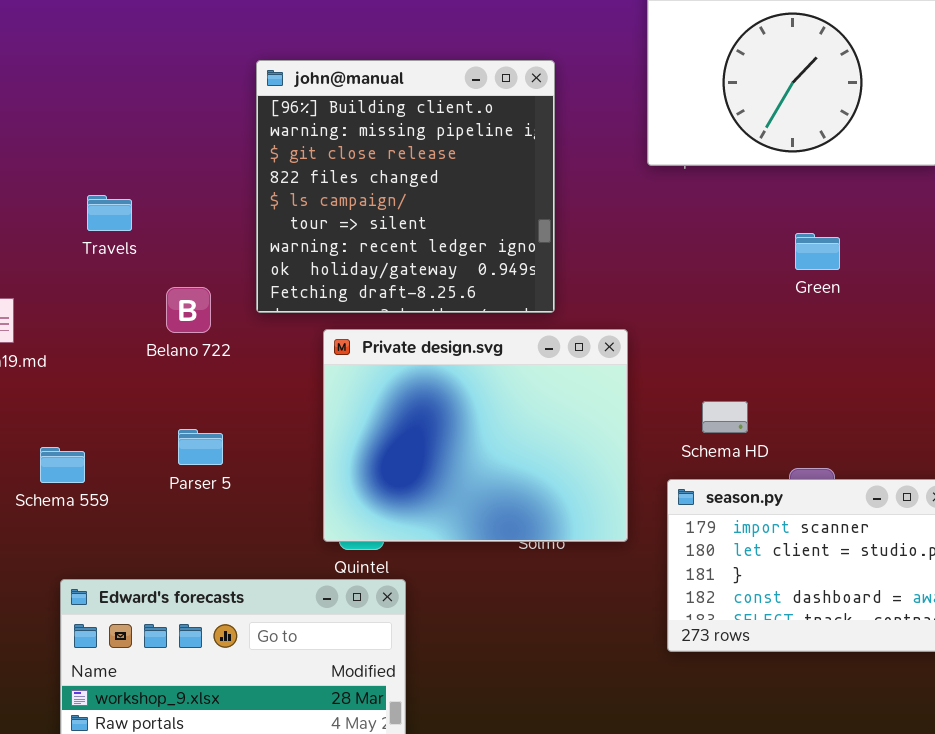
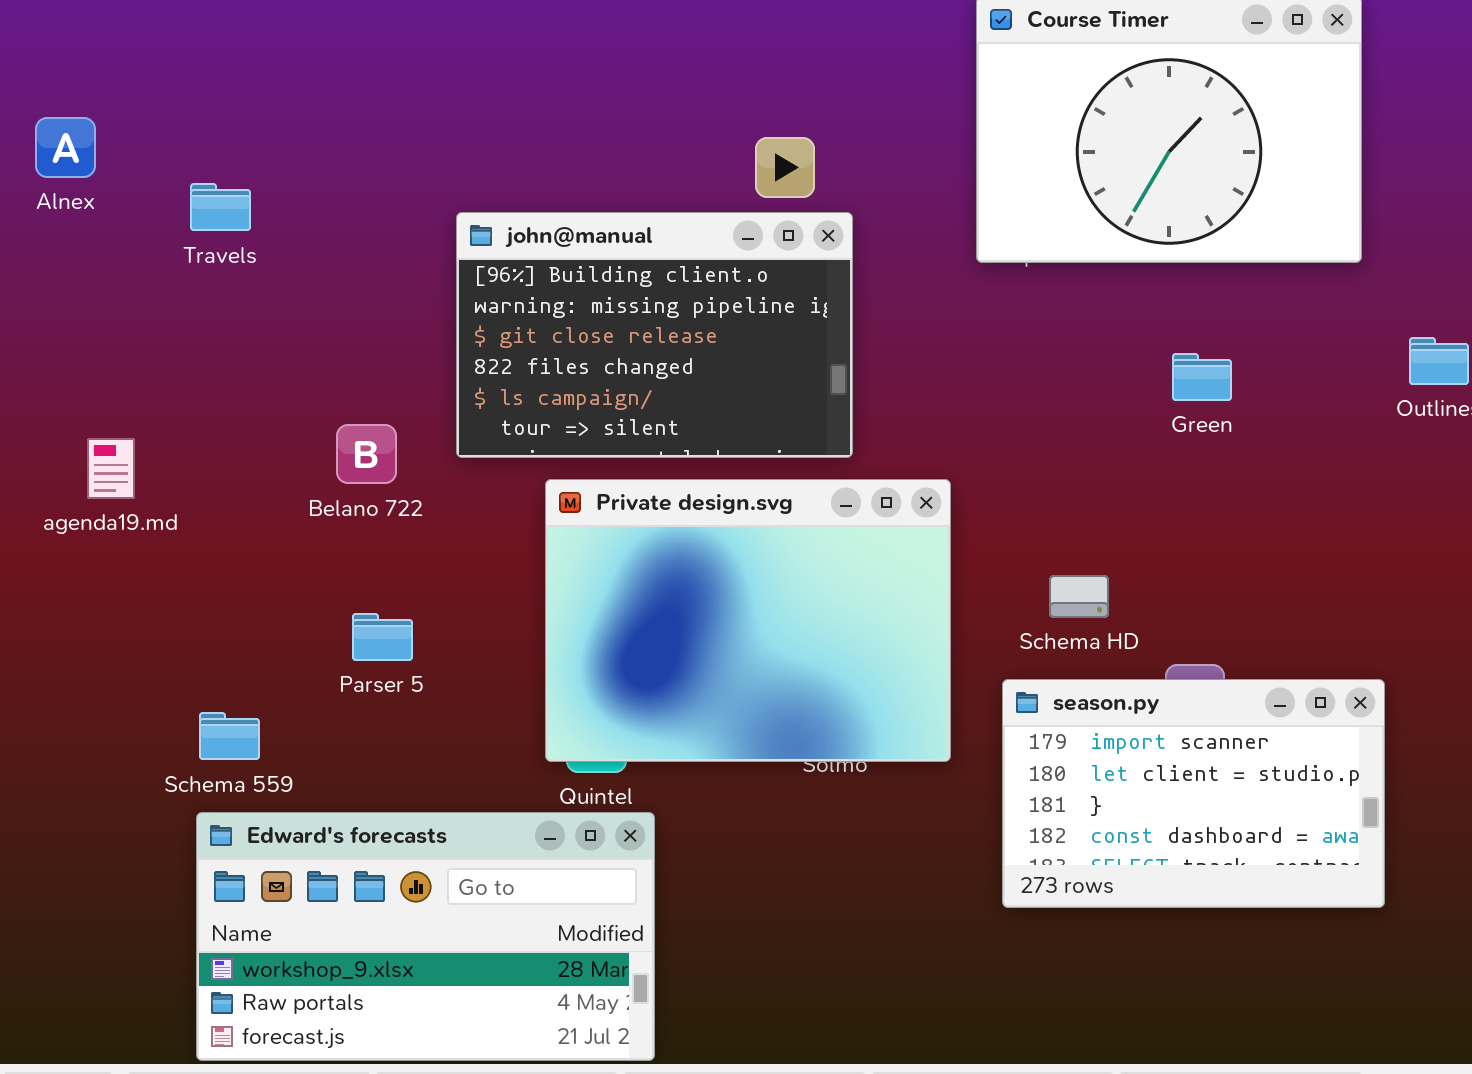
john@manual: [256,60,555,313] -> [456,212,853,458], resized
Travels: [87,195,132,231] -> [190,183,251,231], moved
Schema 559: [40,447,85,483] -> [199,712,260,760], moved

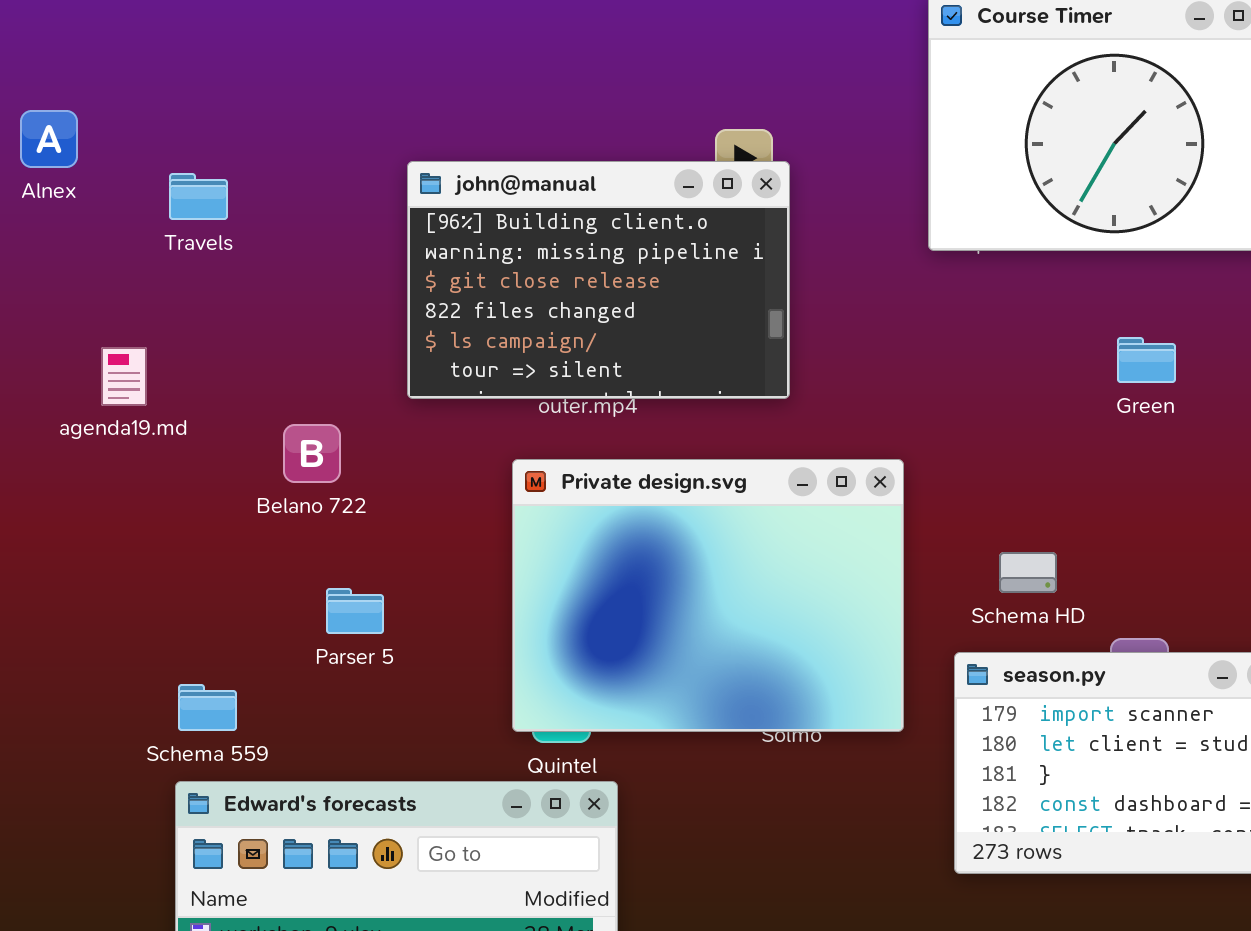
john@manual: [456,212,853,458] -> [407,161,790,399], moved
Belano 722: [336,424,397,484] -> [283,424,341,483], moved
agenda19.md: [87,438,135,499] -> [101,347,147,406], moved

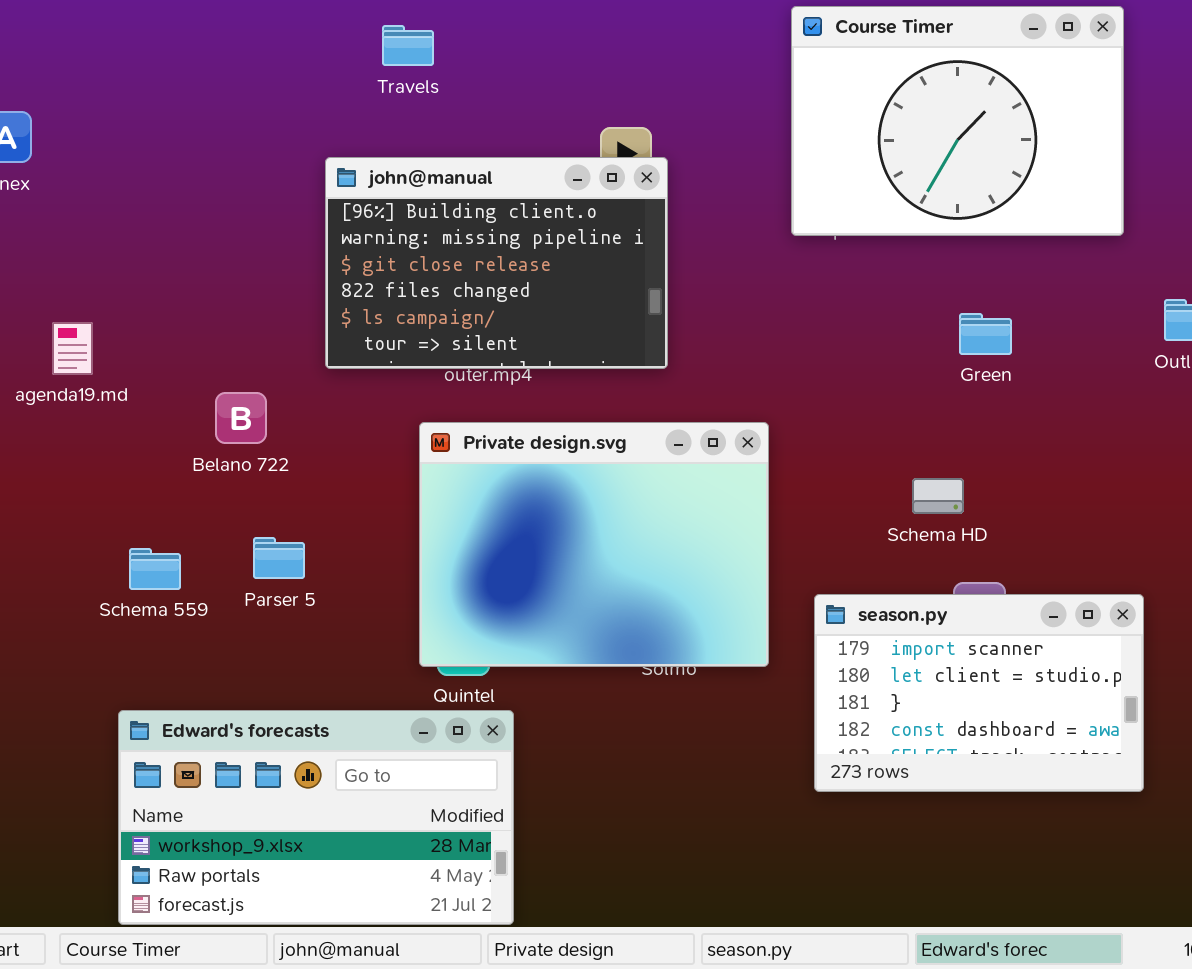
Travels: [169,173,228,220] -> [382,25,434,66], moved
Schema HD: [999,552,1057,593] -> [912,478,964,514], moved
Schema 559: [178,684,237,731] -> [129,548,181,590], moved

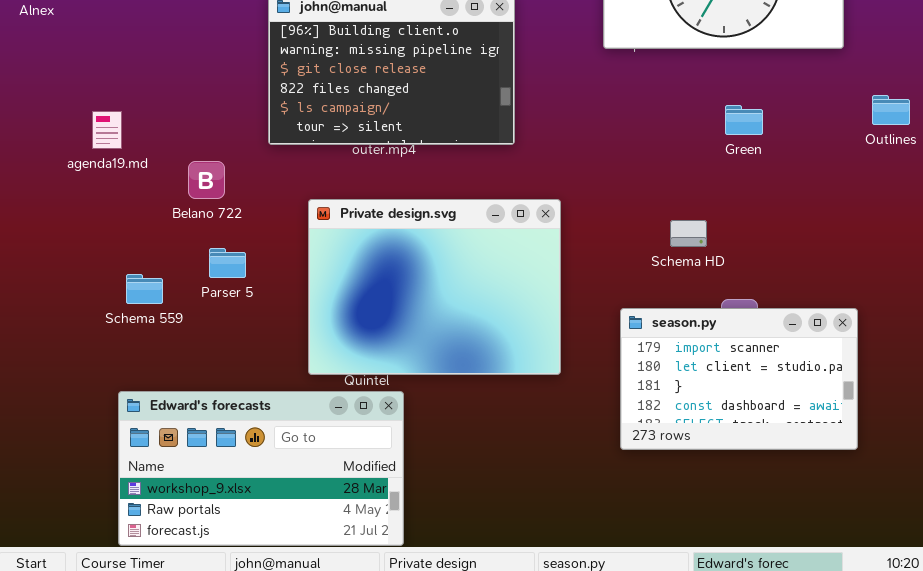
agenda19.md: [52,322,93,375] -> [92,111,122,149], moved
Private design.svg: [419,422,769,667] -> [308,199,561,375], moved
Schema HD: [912,478,964,514] -> [670,220,707,247], moved
Parser 5: [253,537,305,579] -> [209,248,246,278], moved

